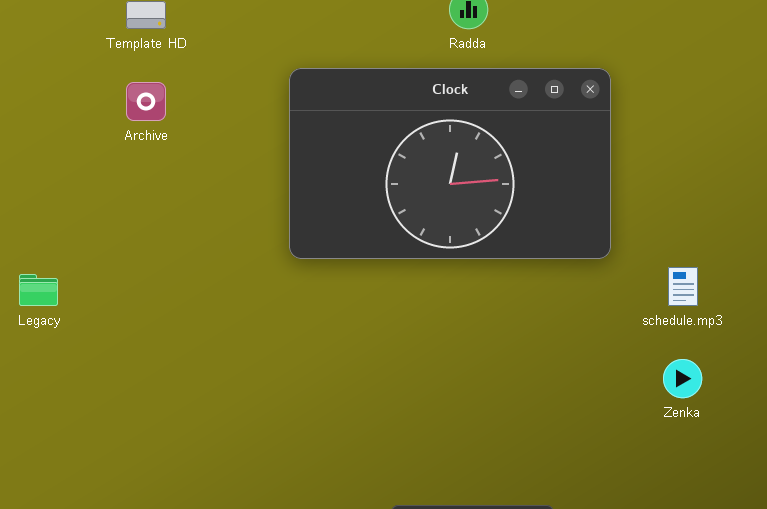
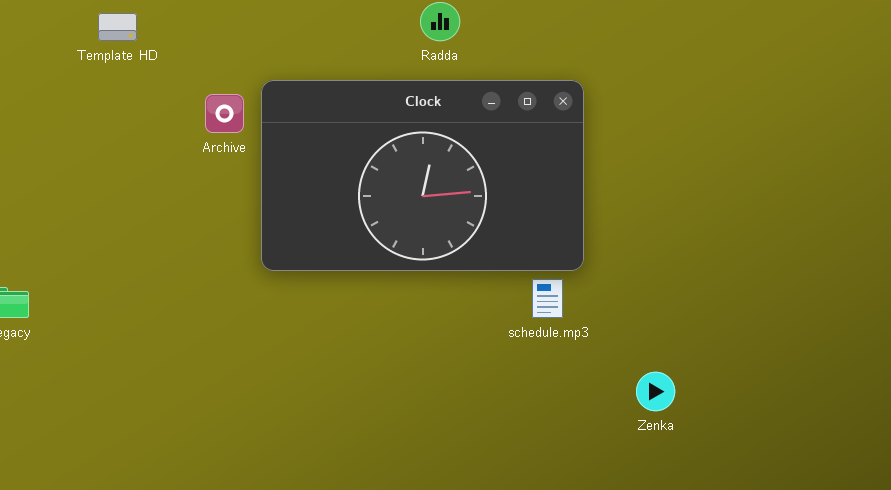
Archive: [126,82,166,121] -> [205,94,244,133], moved
schedule.mp3: [668,267,698,306] -> [532,279,563,318], moved

